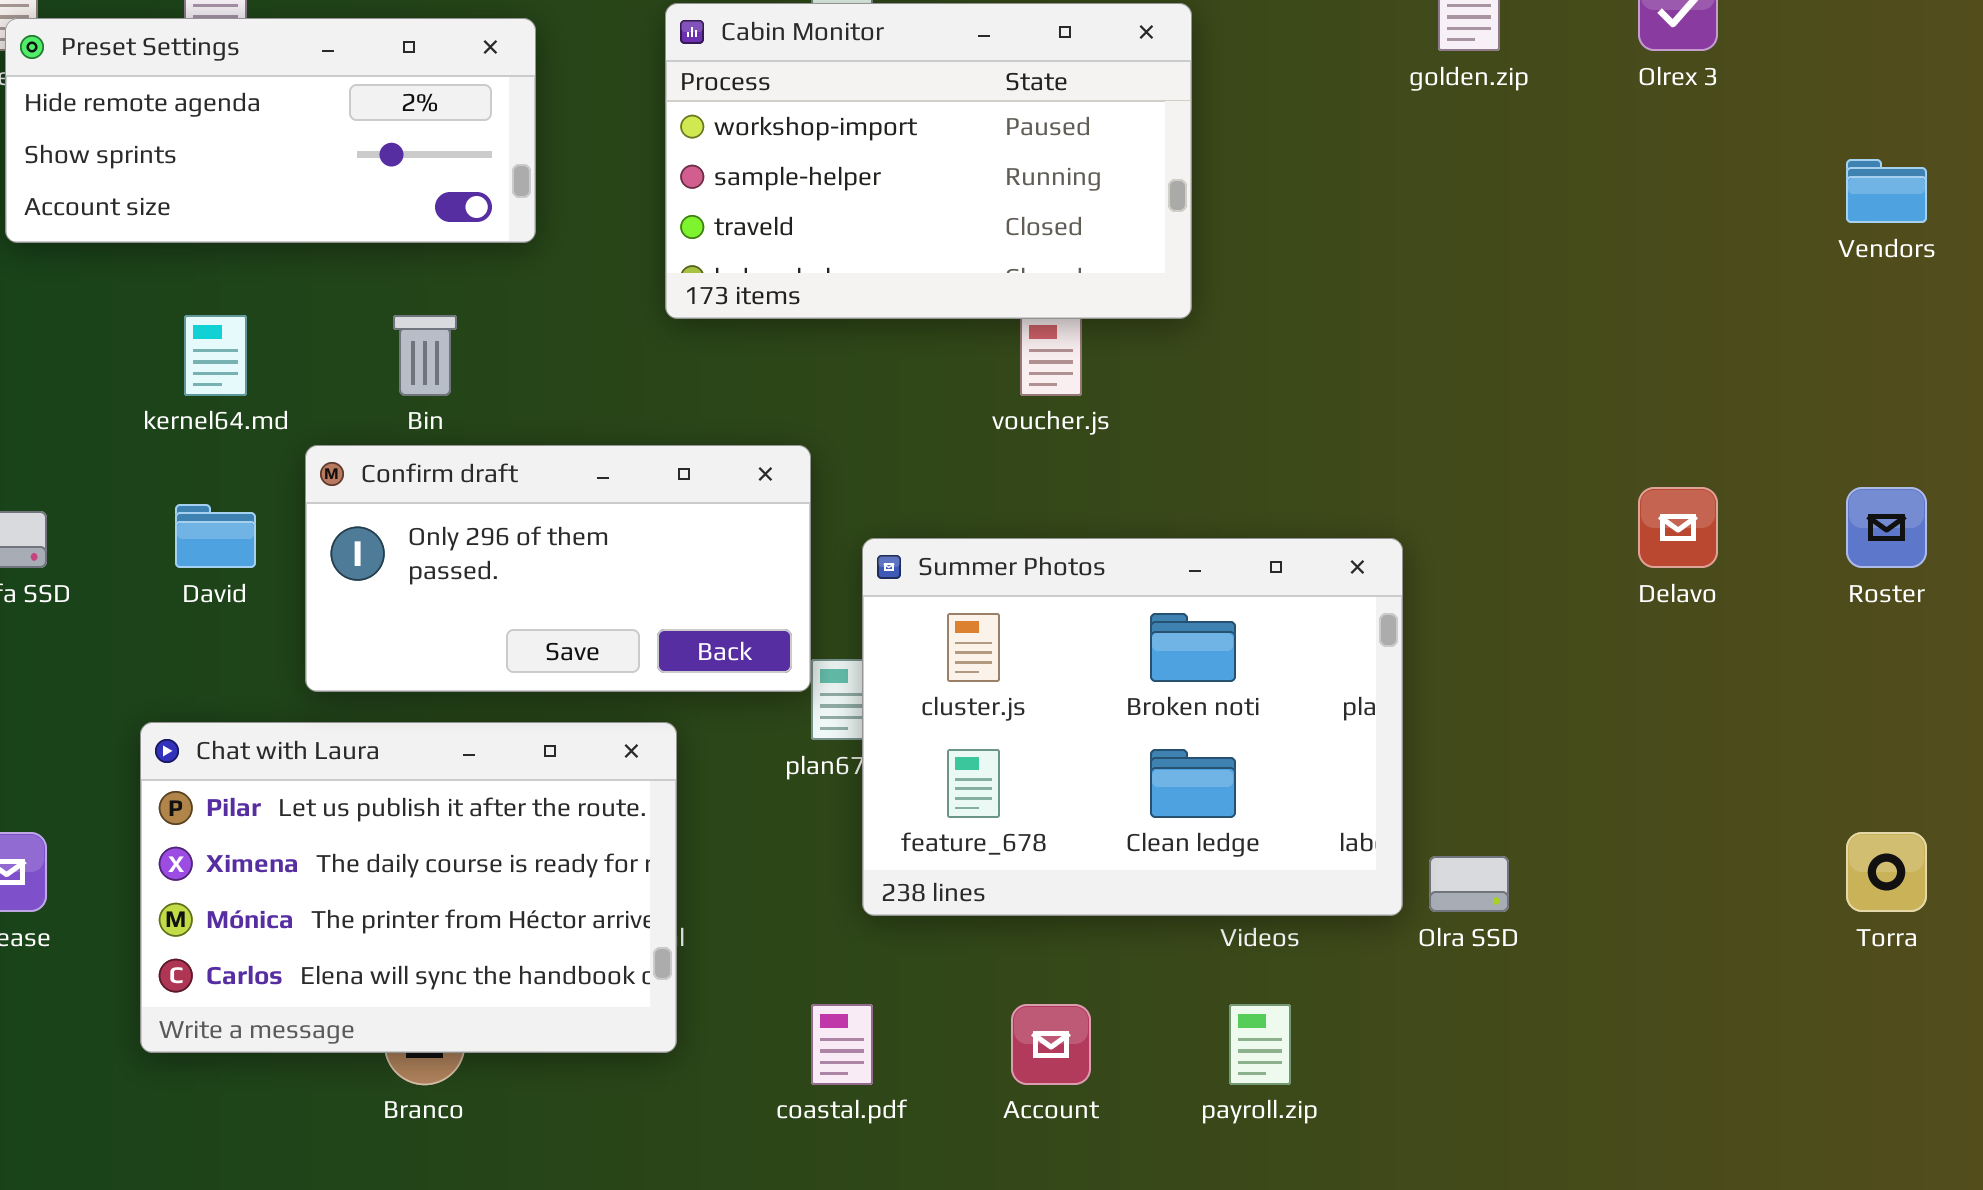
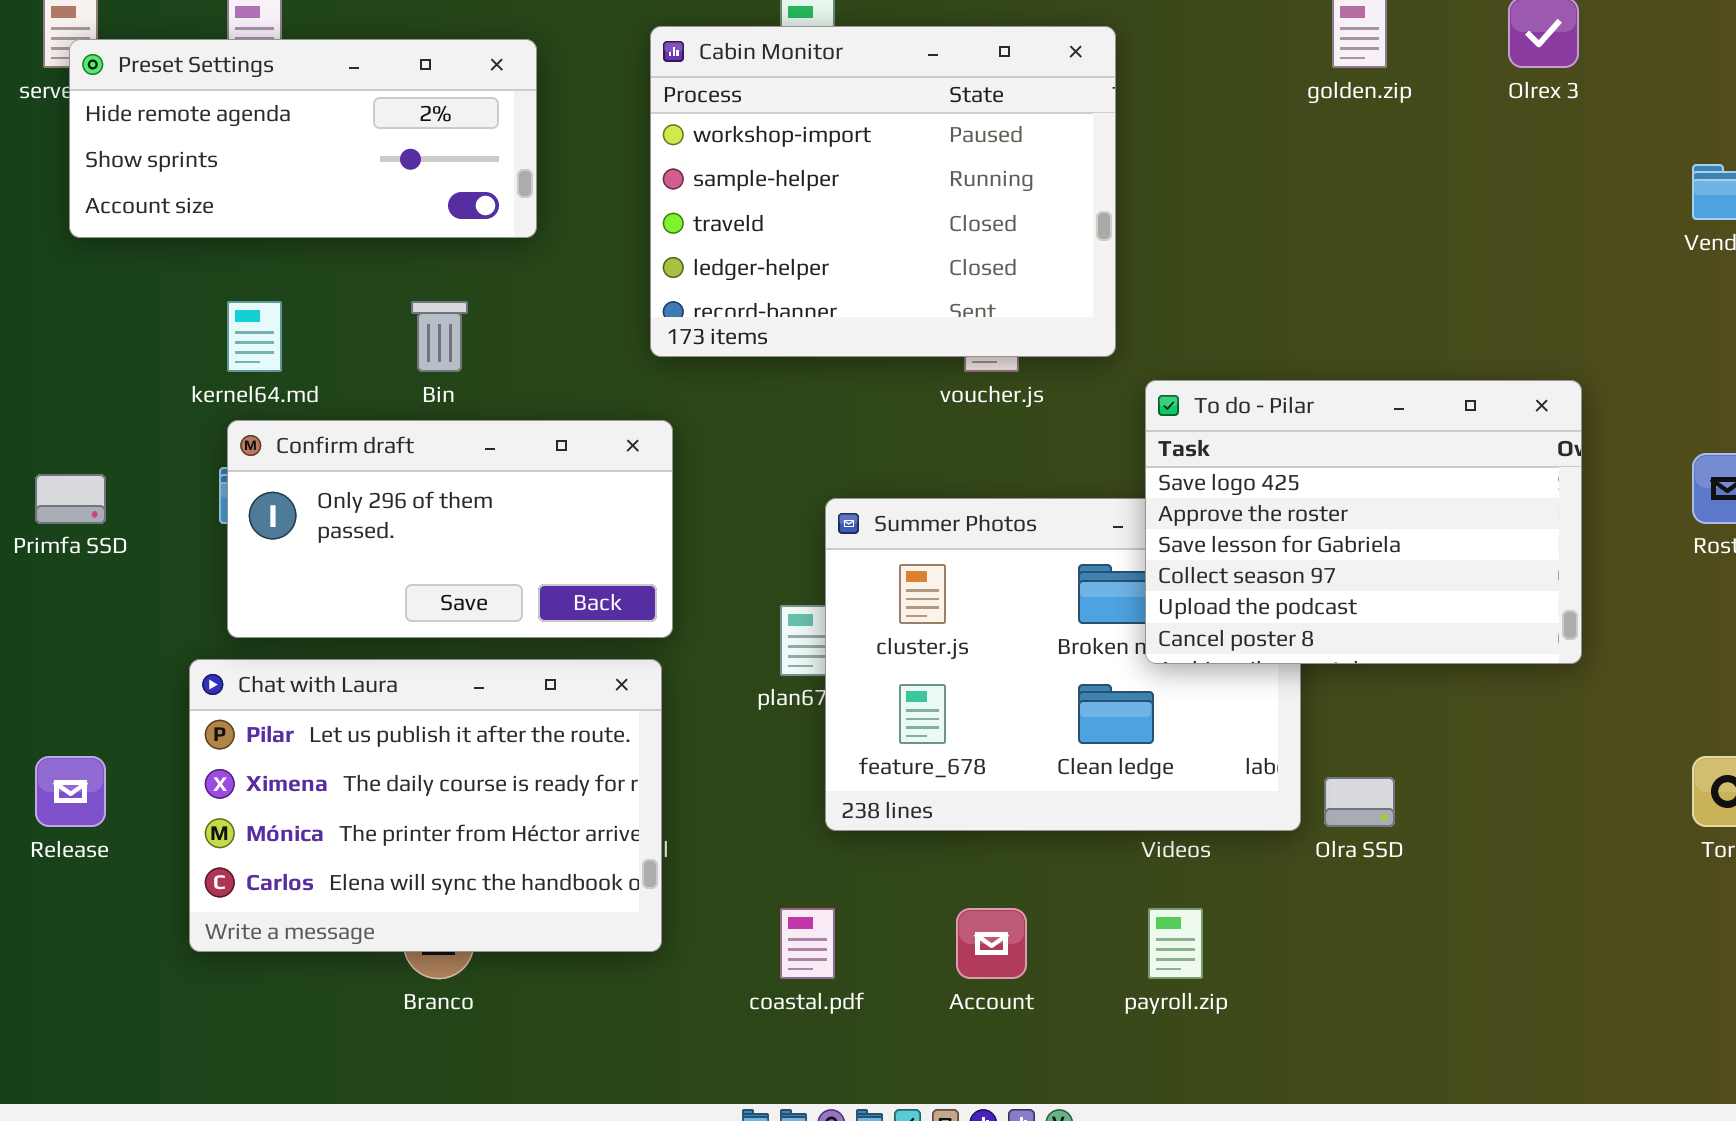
Cabin Monitor: [665,3,1192,319] -> [650,26,1116,357], resized
To do - Pilar: none -> [1145,380,1582,664], opened
Confirm draft: [305,445,811,692] -> [227,420,673,638], moved

